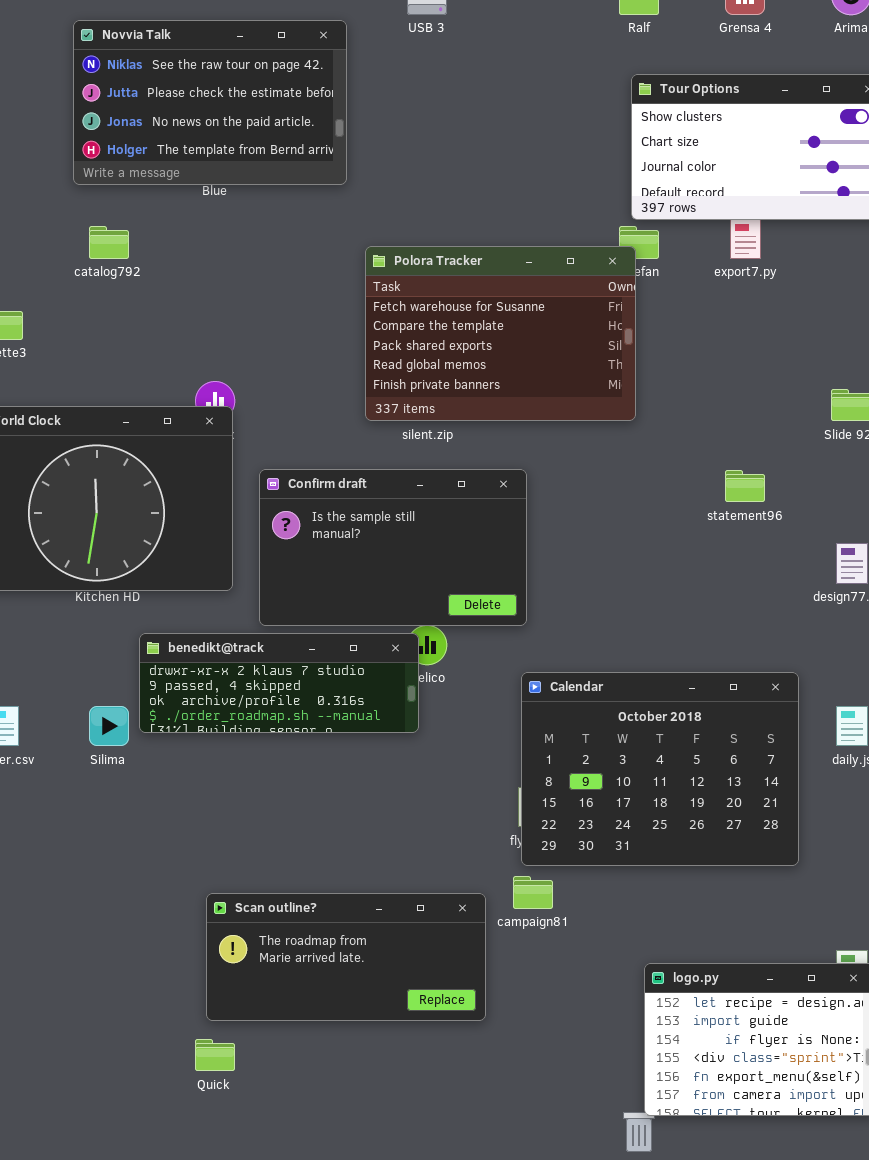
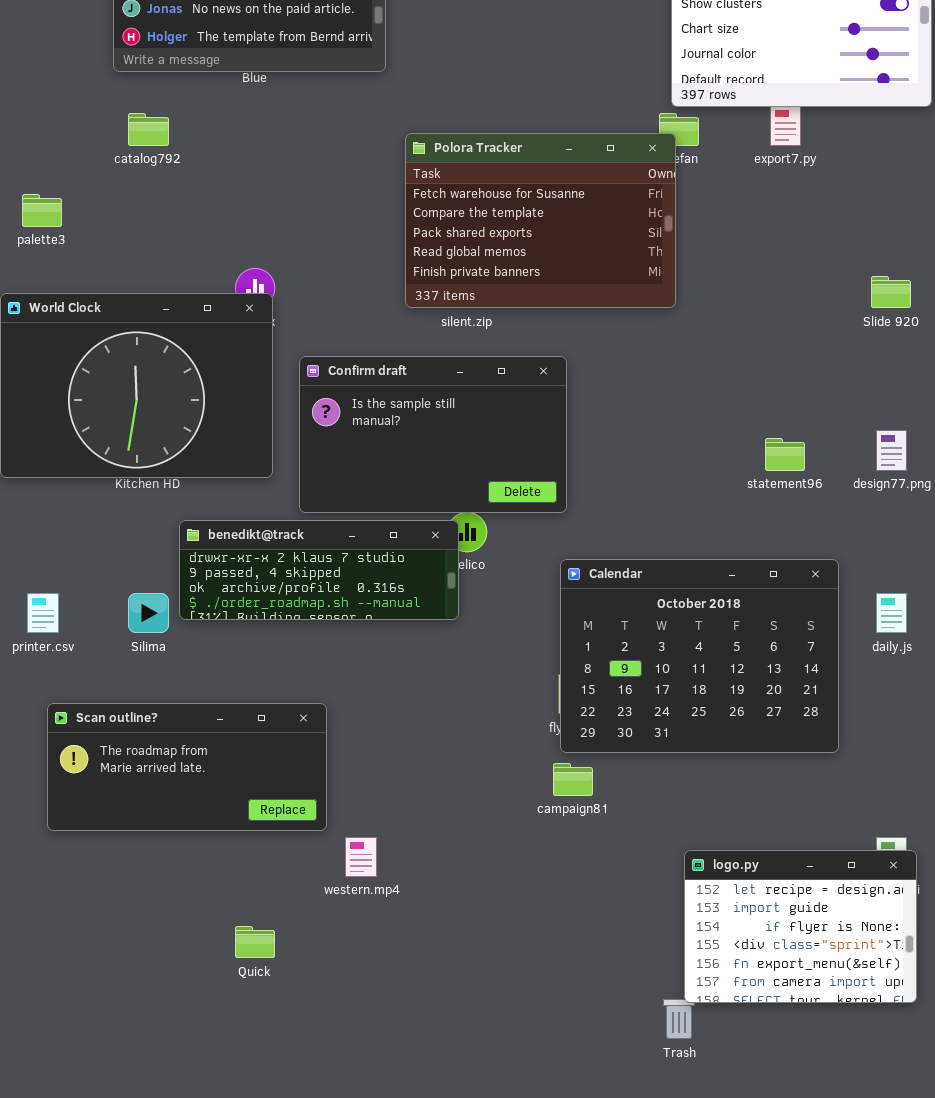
statement96: [725,470,765,502] -> [765,438,805,471], moved
Scan outline?: [206,893,486,1021] -> [47,703,327,831], moved

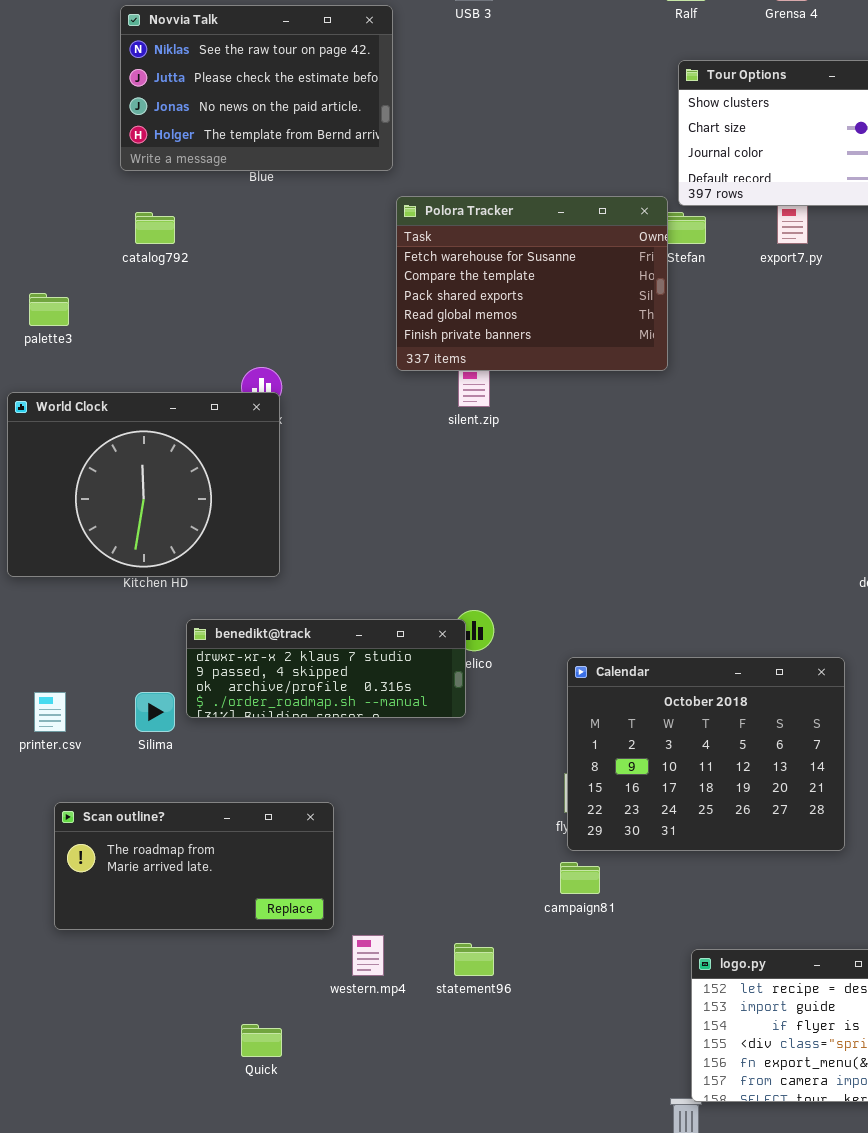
Polora Tracker: [405,133,676,308] -> [396,196,668,371], moved
Confirm draft: [299,356,567,513] -> none, closed
statement96: [765,438,805,471] -> [454,943,494,976], moved

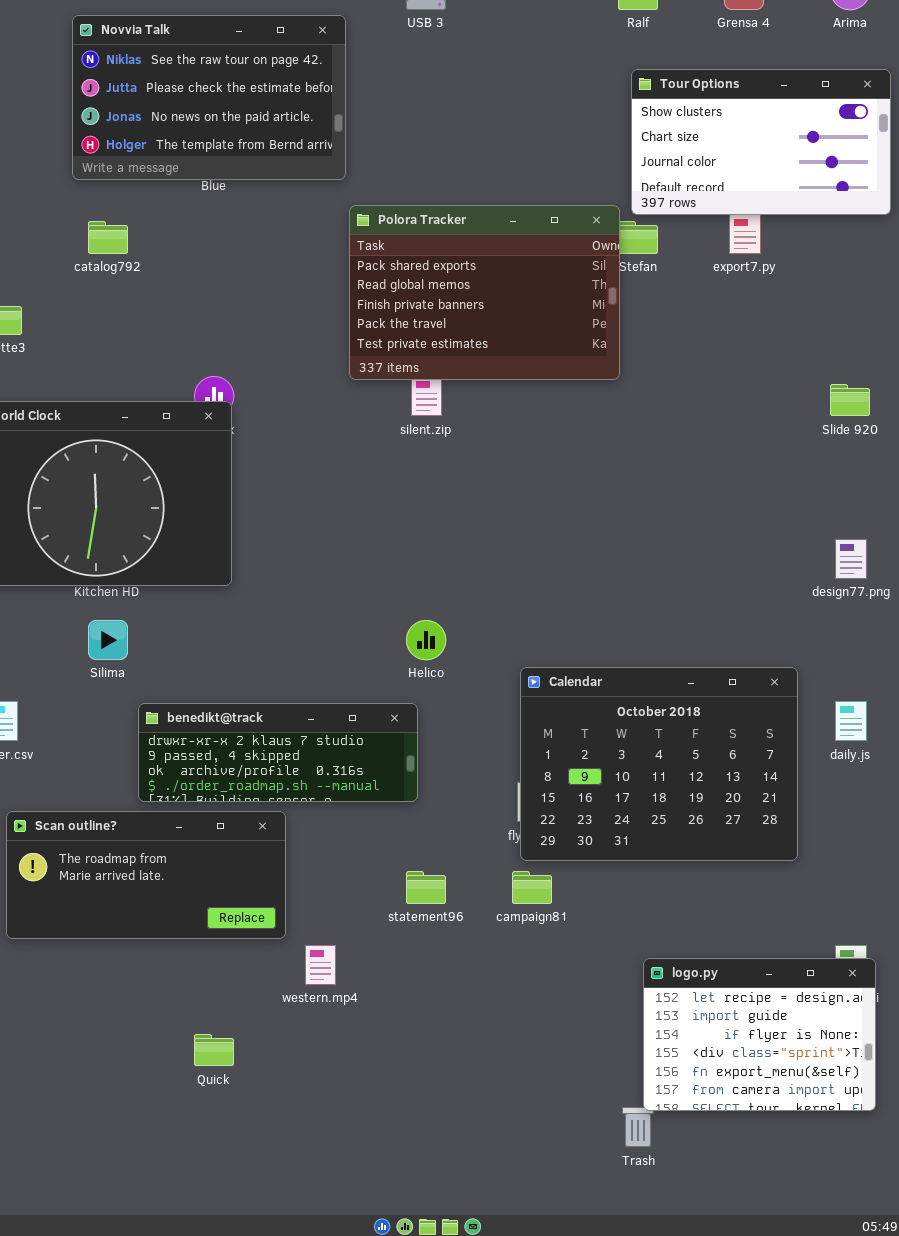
Polora Tracker: [396,196,668,371] -> [349,205,620,380], scrolled down 2 rows
benedikt@track: [186,619,466,718] -> [138,703,418,802], moved
Silima: [135,692,175,732] -> [88,620,128,660], moved
statement96: [454,943,494,976] -> [406,871,446,904], moved

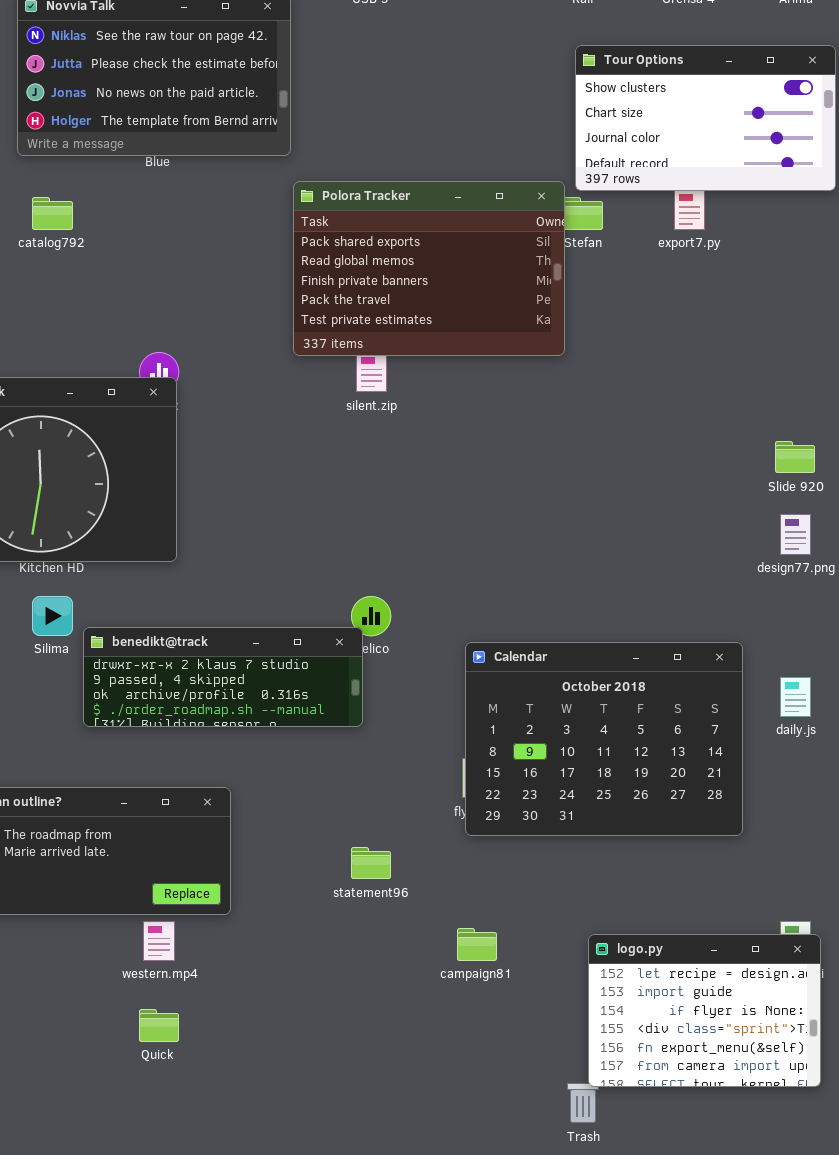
Slide 920: [830,384,870,416] -> [775,441,815,473], moved
benedikt@track: [138,703,418,802] -> [83,627,363,727], moved
campaign81: [512,871,552,904] -> [457,928,497,961], moved
western.mp4: [305,945,336,985] -> [143,921,175,961], moved

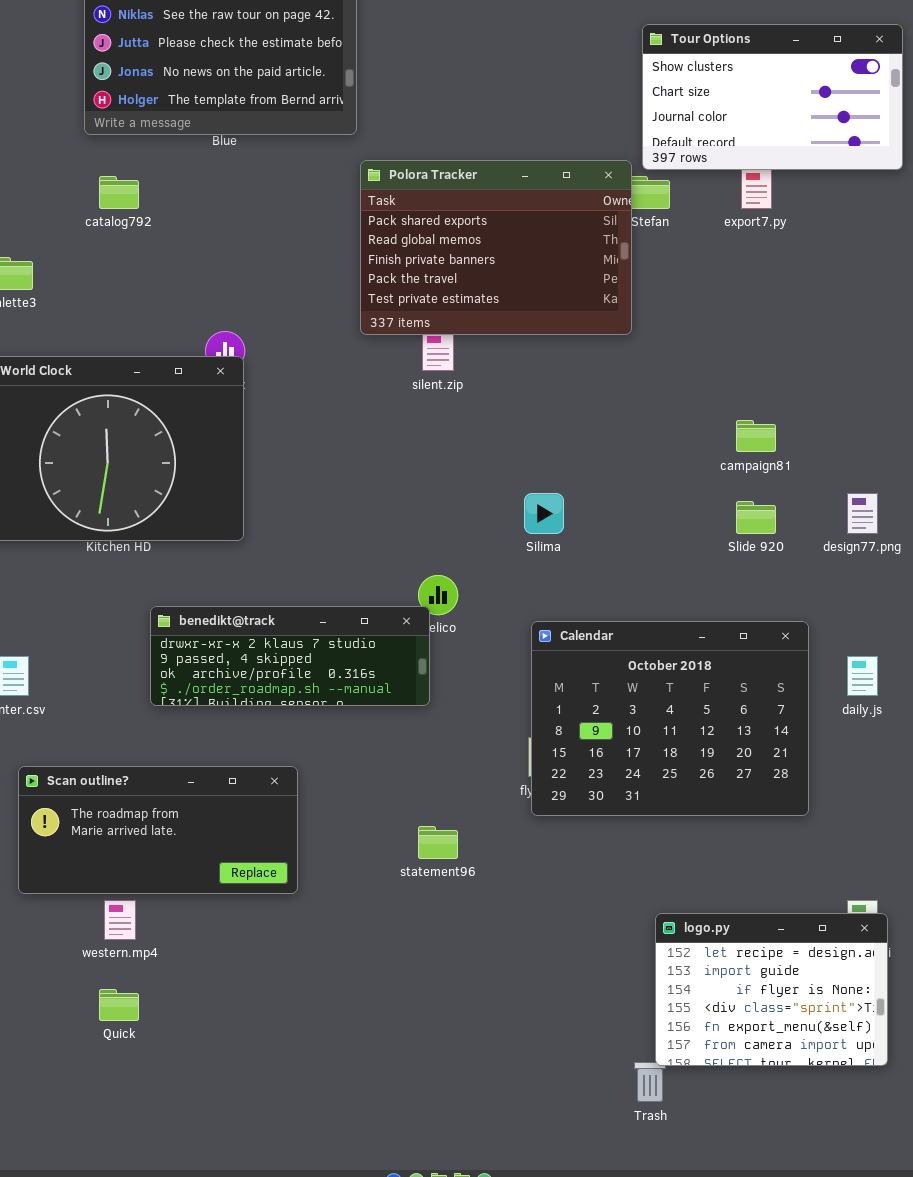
Slide 920: [775,441,815,473] -> [736,501,776,534], moved
Silima: [32,596,73,636] -> [524,493,564,534], moved
western.mp4: [143,921,175,961] -> [104,900,136,940], moved
campaign81: [457,928,497,961] -> [736,420,776,452], moved
Quick: [139,1009,179,1042] -> [99,989,139,1021], moved

